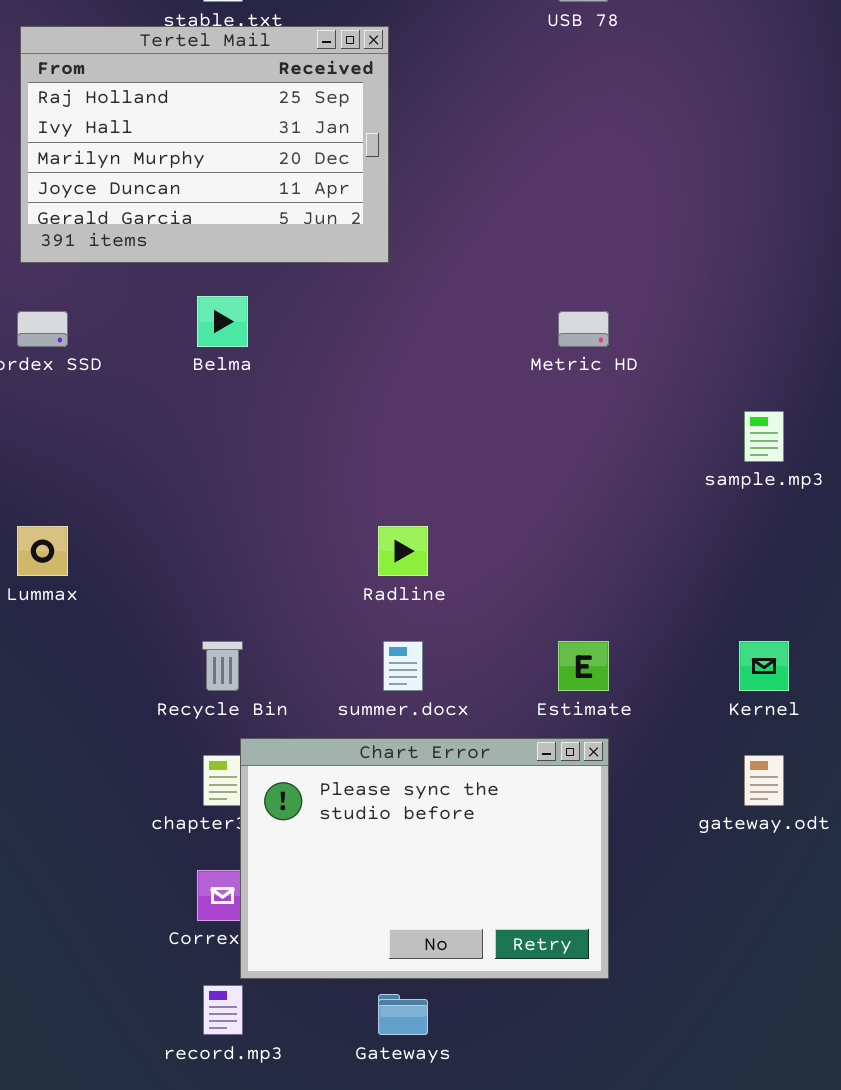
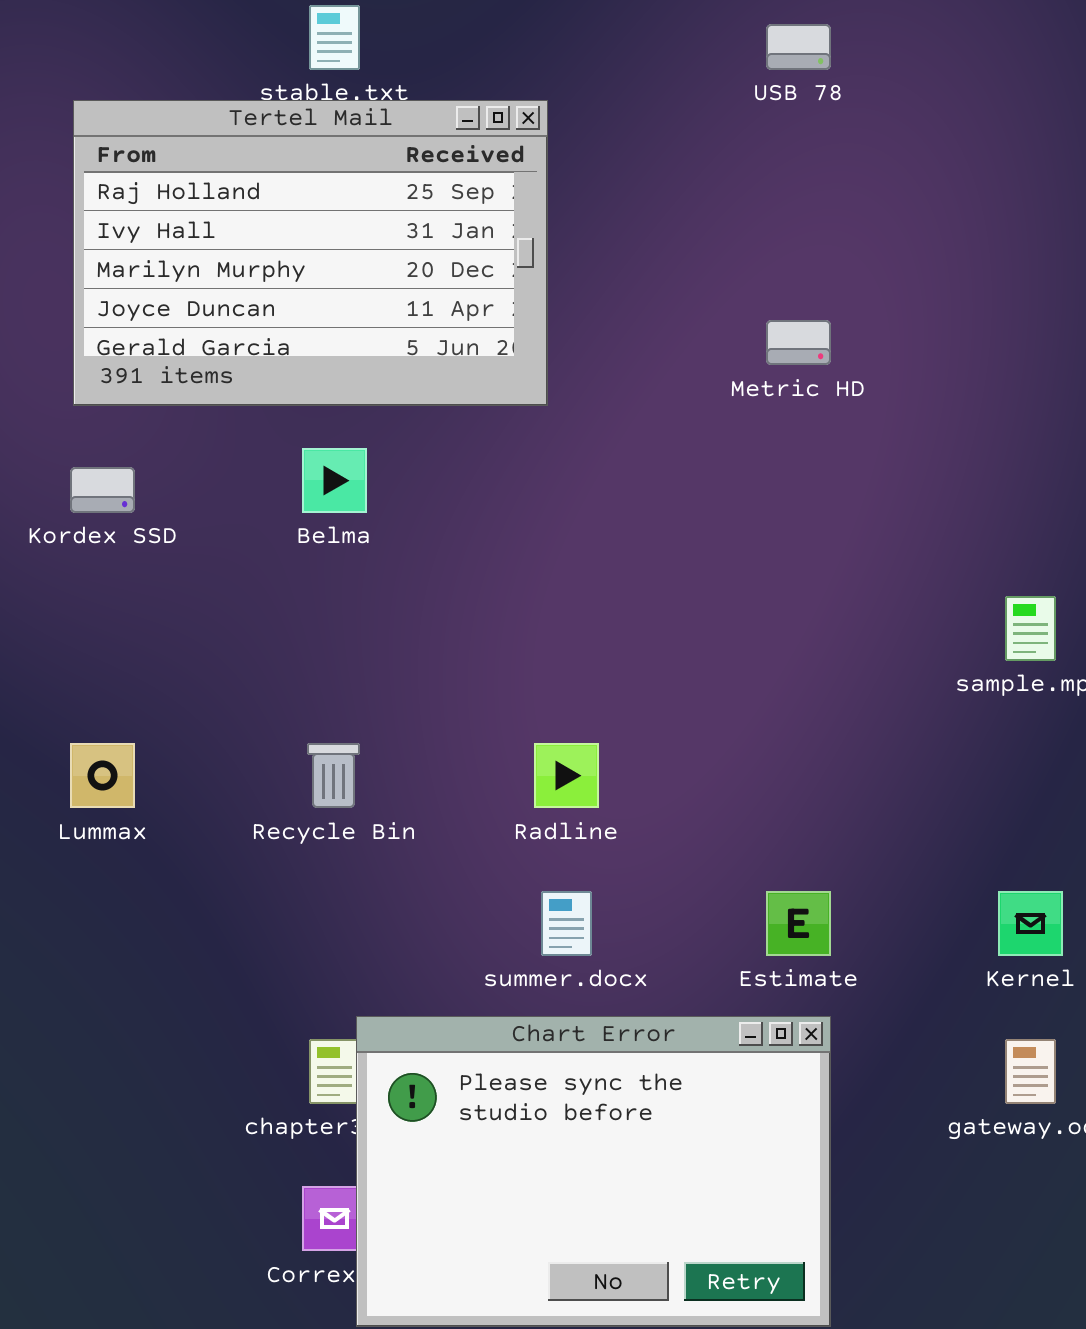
Metric HD: [558,311,609,347] -> [766,320,831,365], moved
Recycle Bin: [202,641,243,691] -> [307,743,360,808], moved

